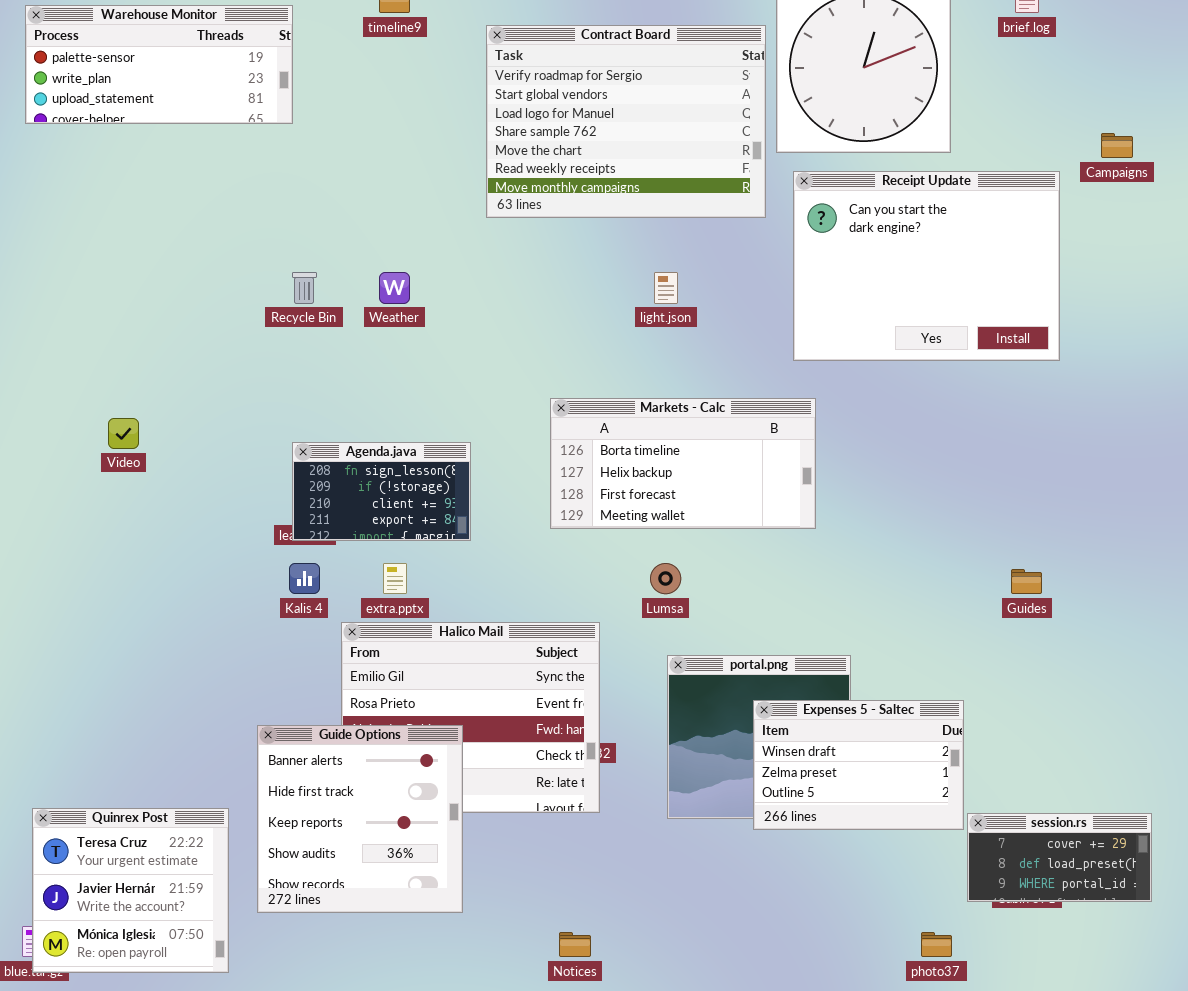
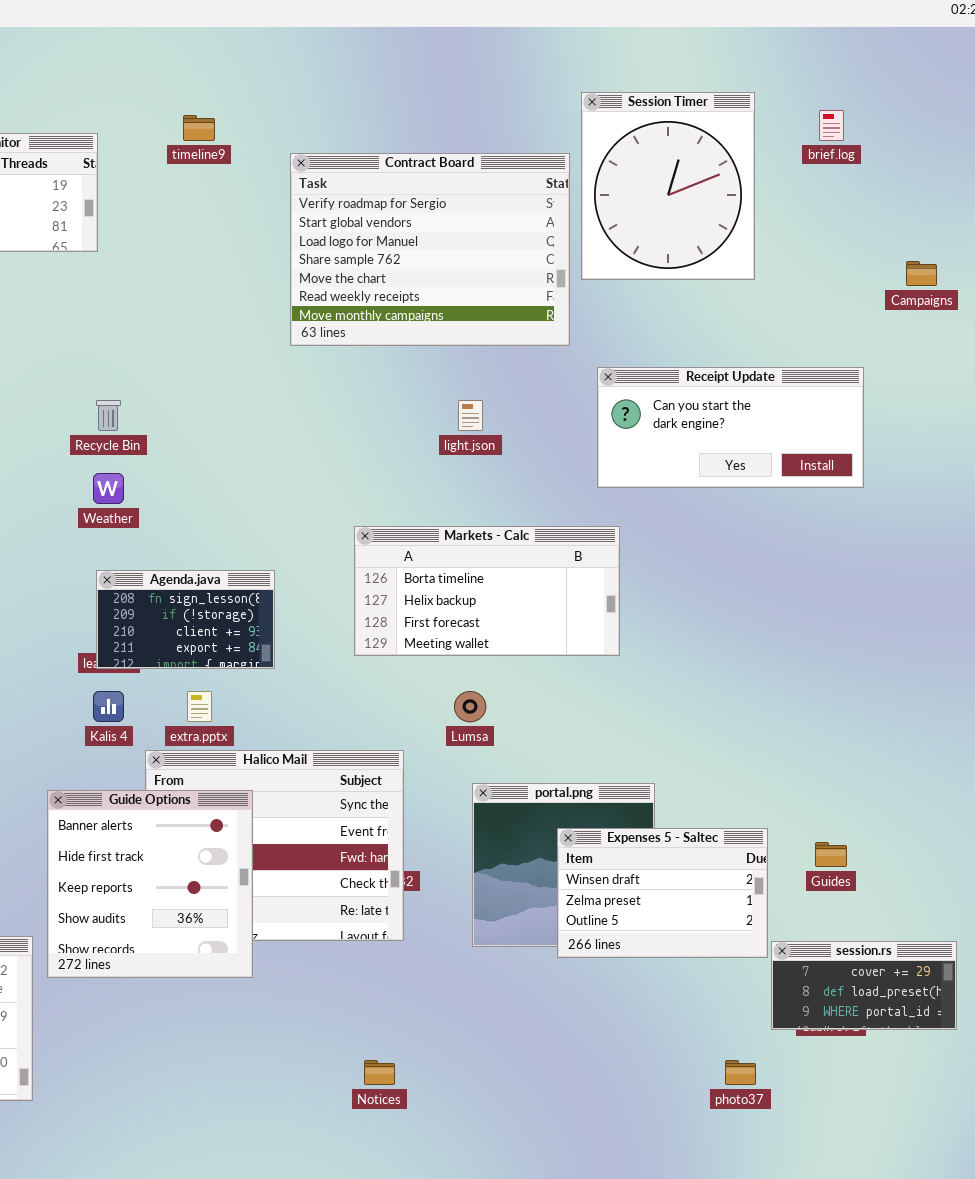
Receipt Update: [793,171,1060,361] -> [597,367,864,488], resized
Weather: [379,272,410,304] -> [93,473,124,504], moved
Guides: [1011,569,1042,594] -> [815,842,847,867], moved
Guide Options: [257,725,463,913] -> [47,790,253,978], moved

